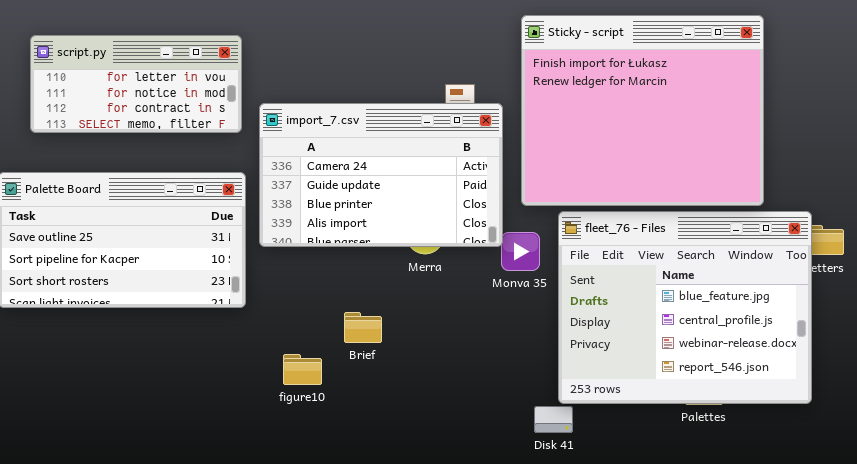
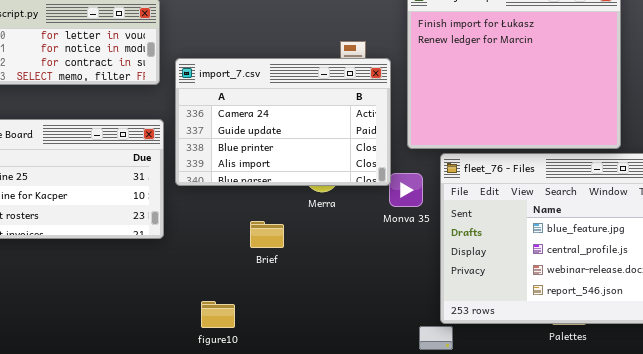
Brief: [344,312,382,343] -> [250,221,284,248], moved
figure10: [283,354,322,385] -> [201,301,235,328], moved

